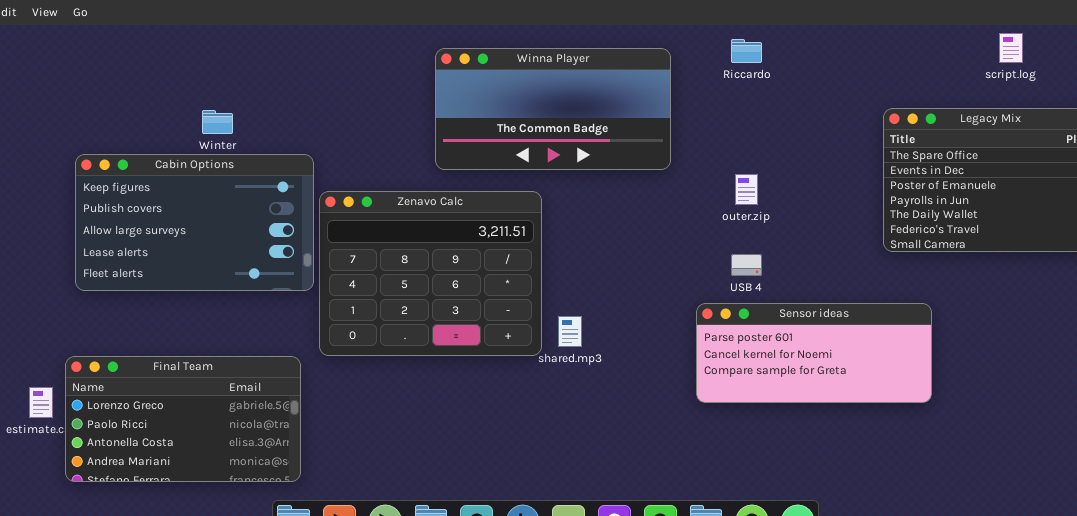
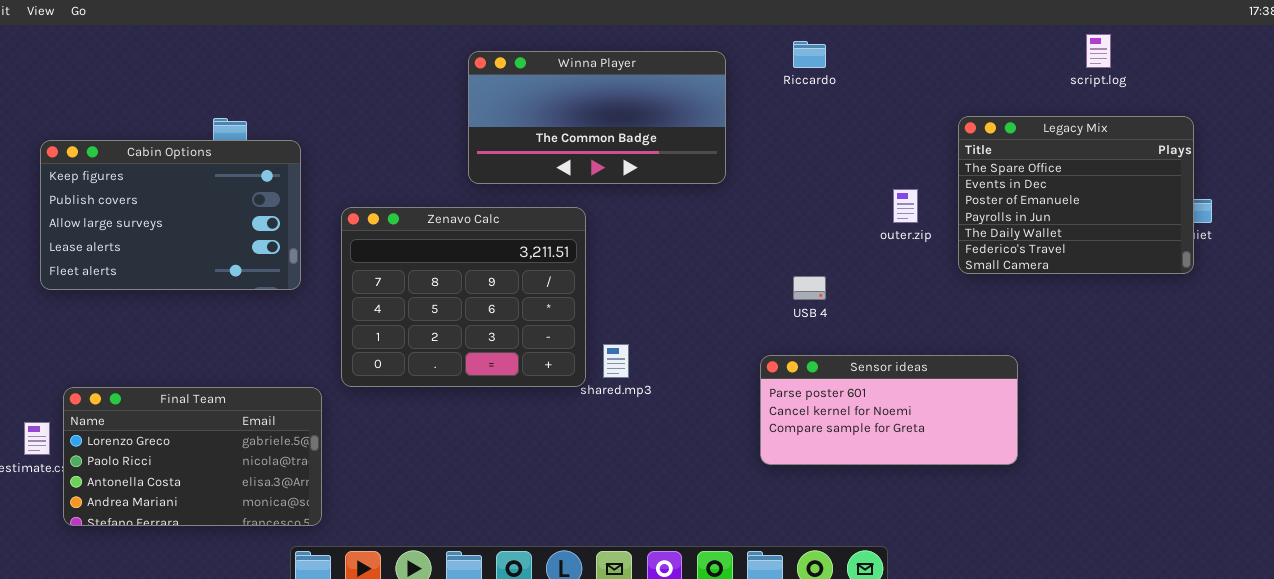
Cabin Options: [75,154,314,291] -> [40,140,301,290], moved
outer.zip: [735,174,758,205] -> [893,189,918,223], moved
Sensor ideas: [696,303,932,403] -> [760,355,1018,465], moved

